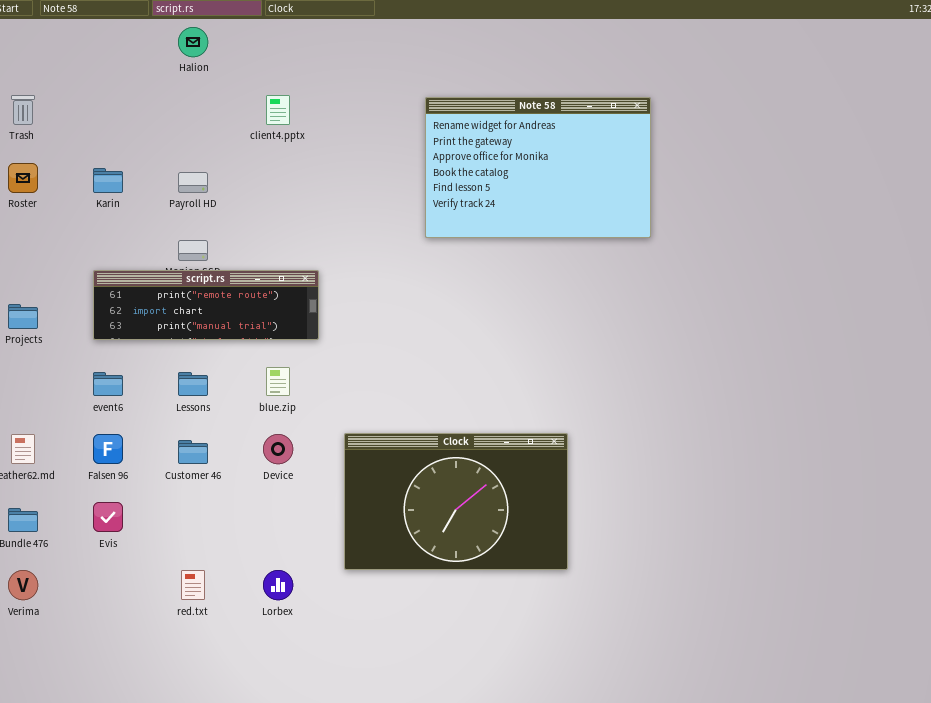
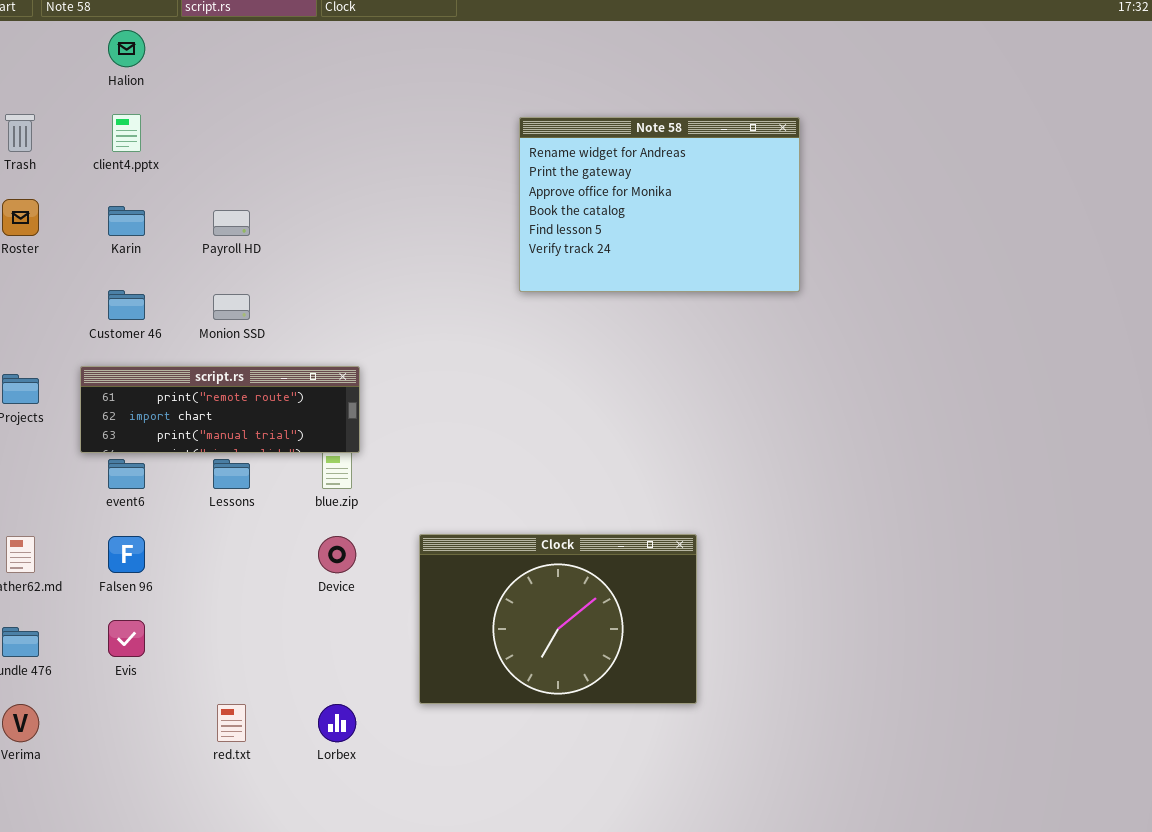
Halion: [178,27,208,57] -> [108,30,145,67], moved
client4.pptx: [266,95,290,125] -> [112,114,141,152], moved
script.rs: [93,270,319,340] -> [80,366,360,453], moved
Customer 46: [178,440,208,464] -> [108,290,145,320], moved

